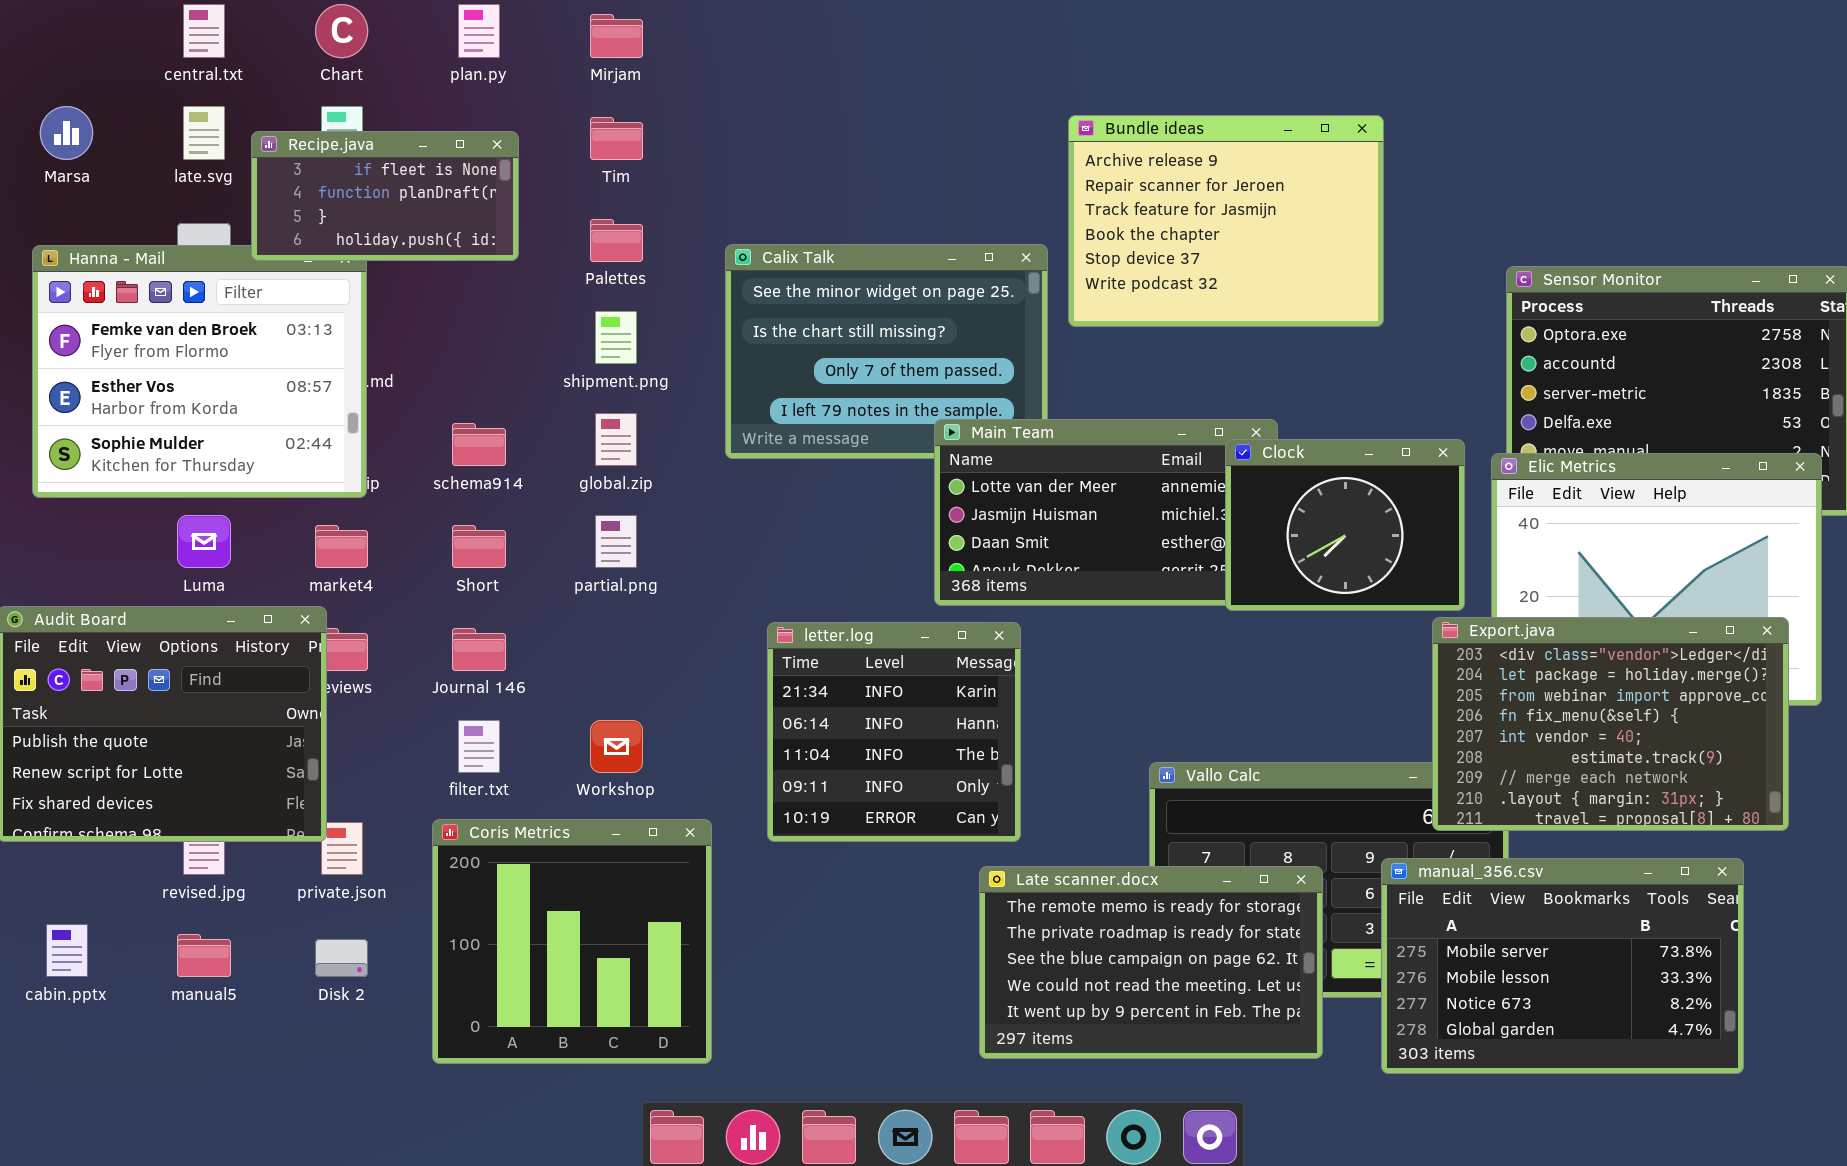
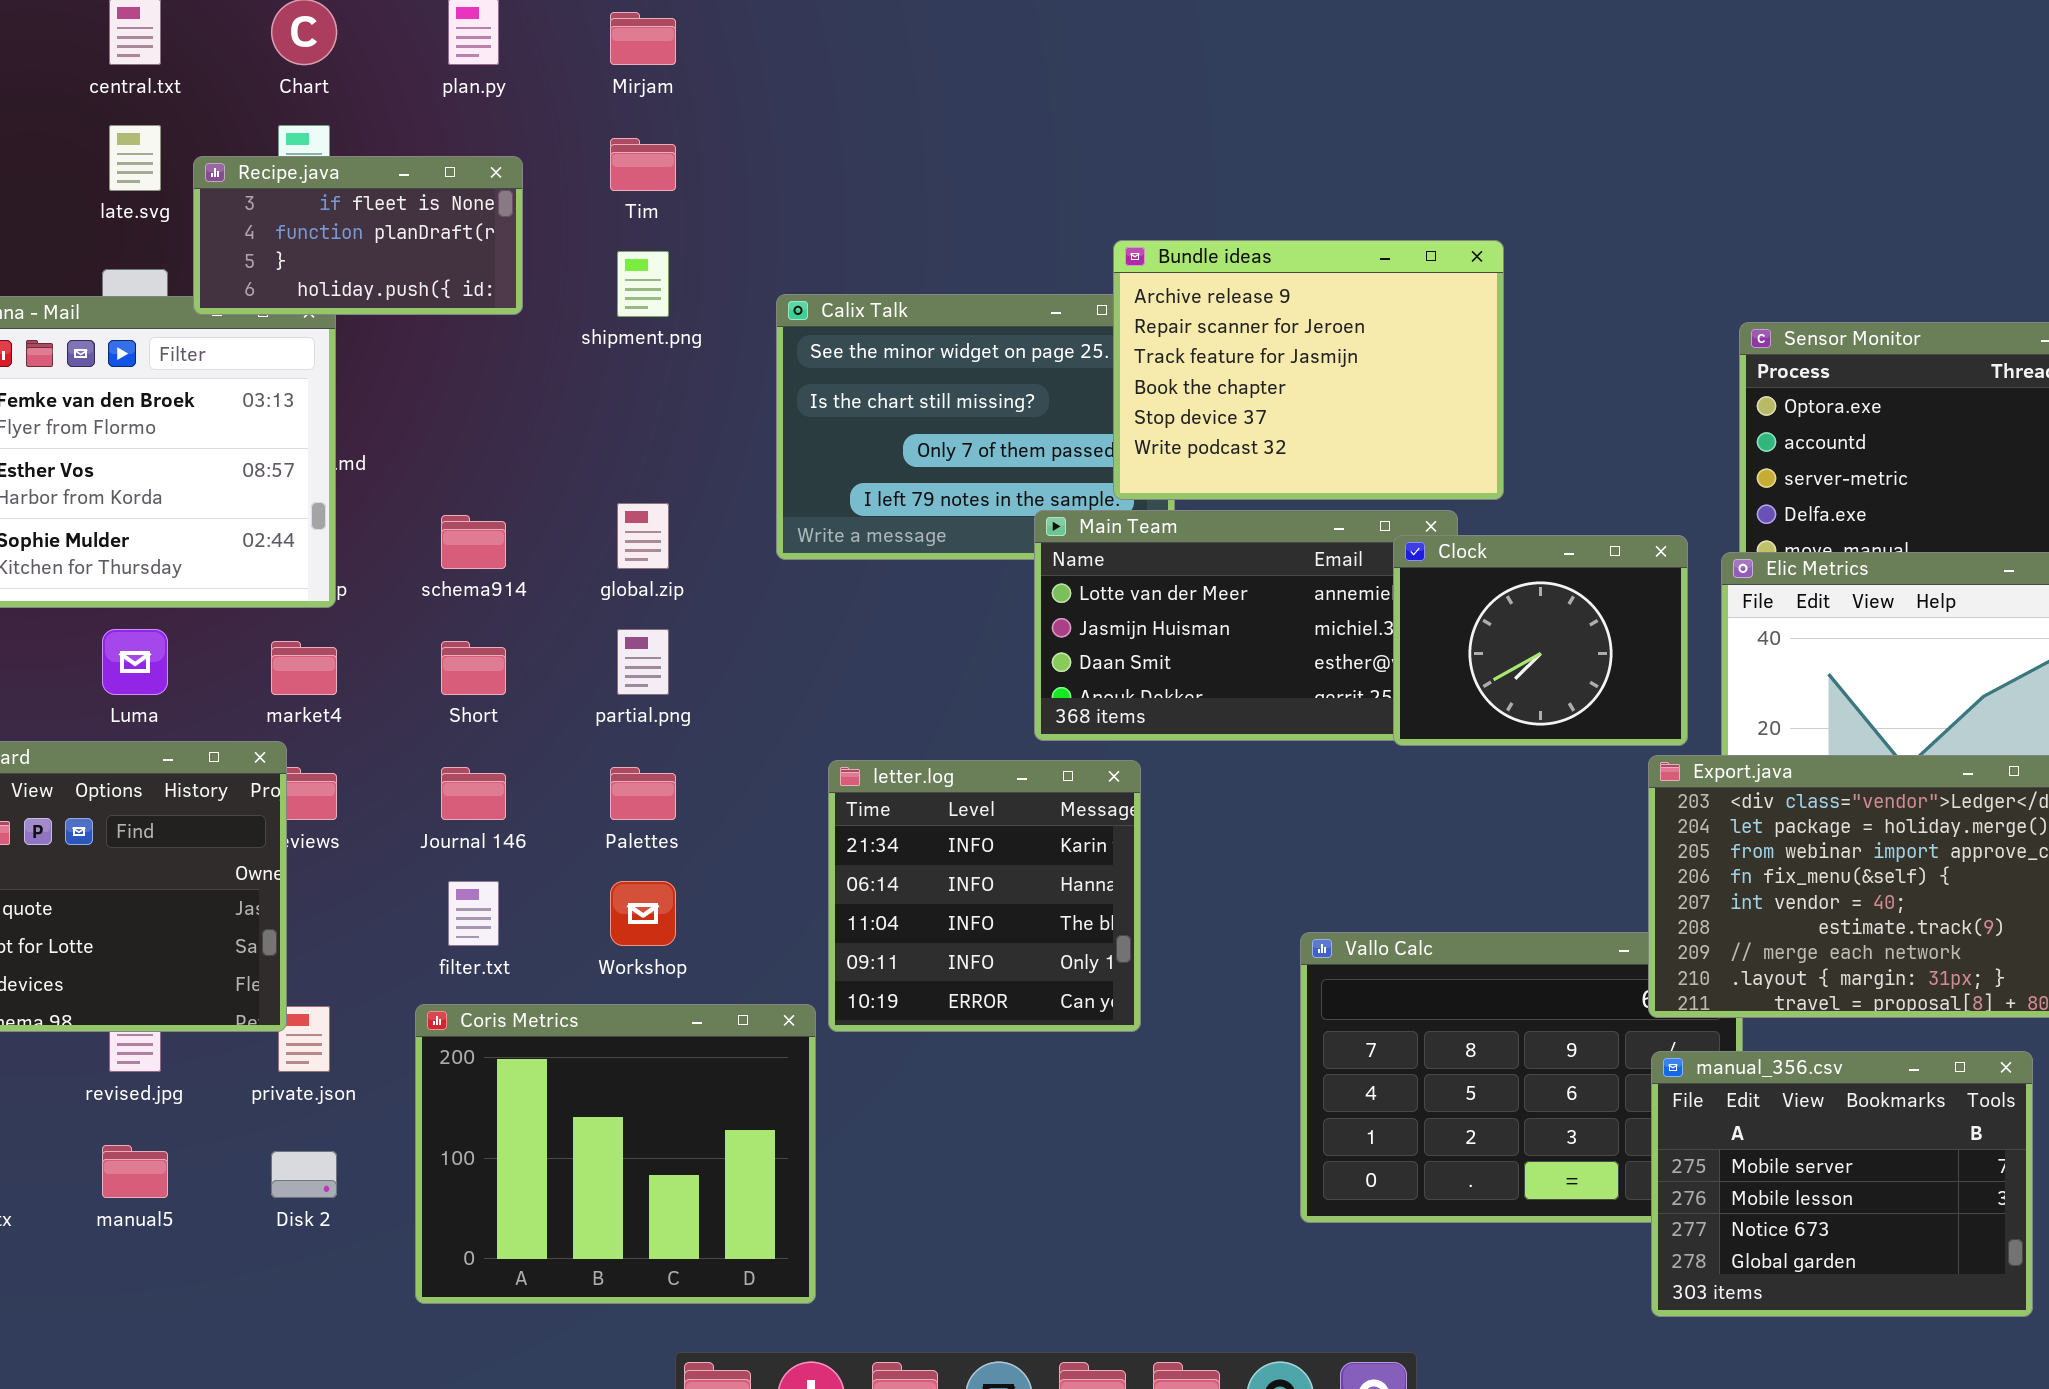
Bundle ideas: [1068,115,1384,327] -> [1113,240,1504,500], moved
Palettes: [590,219,643,262] -> [610,767,676,820], moved
shipment.png: [595,311,637,364] -> [617,251,669,317], moved
Coris Metrics: [432,819,712,1064] -> [415,1004,816,1304], resized
manual_356.csv: [1381,858,1744,1074] -> [1651,1051,2033,1317], resized
Late scanner.docx: [979,866,1323,1059] -> none, closed

